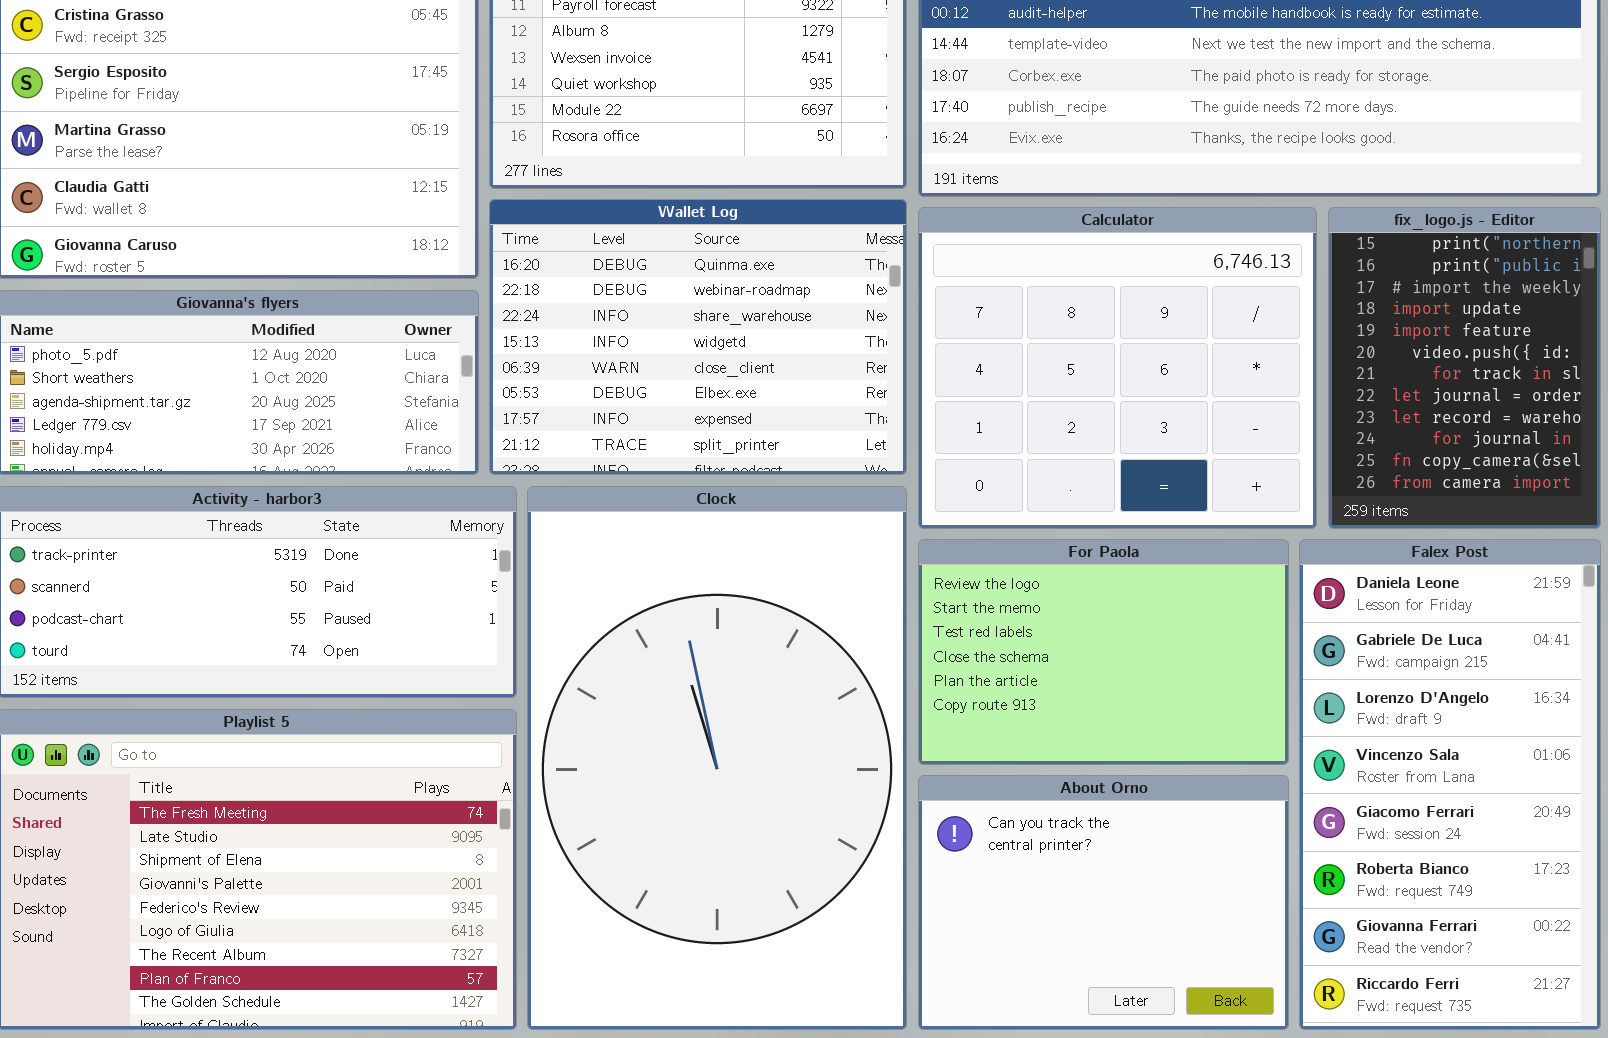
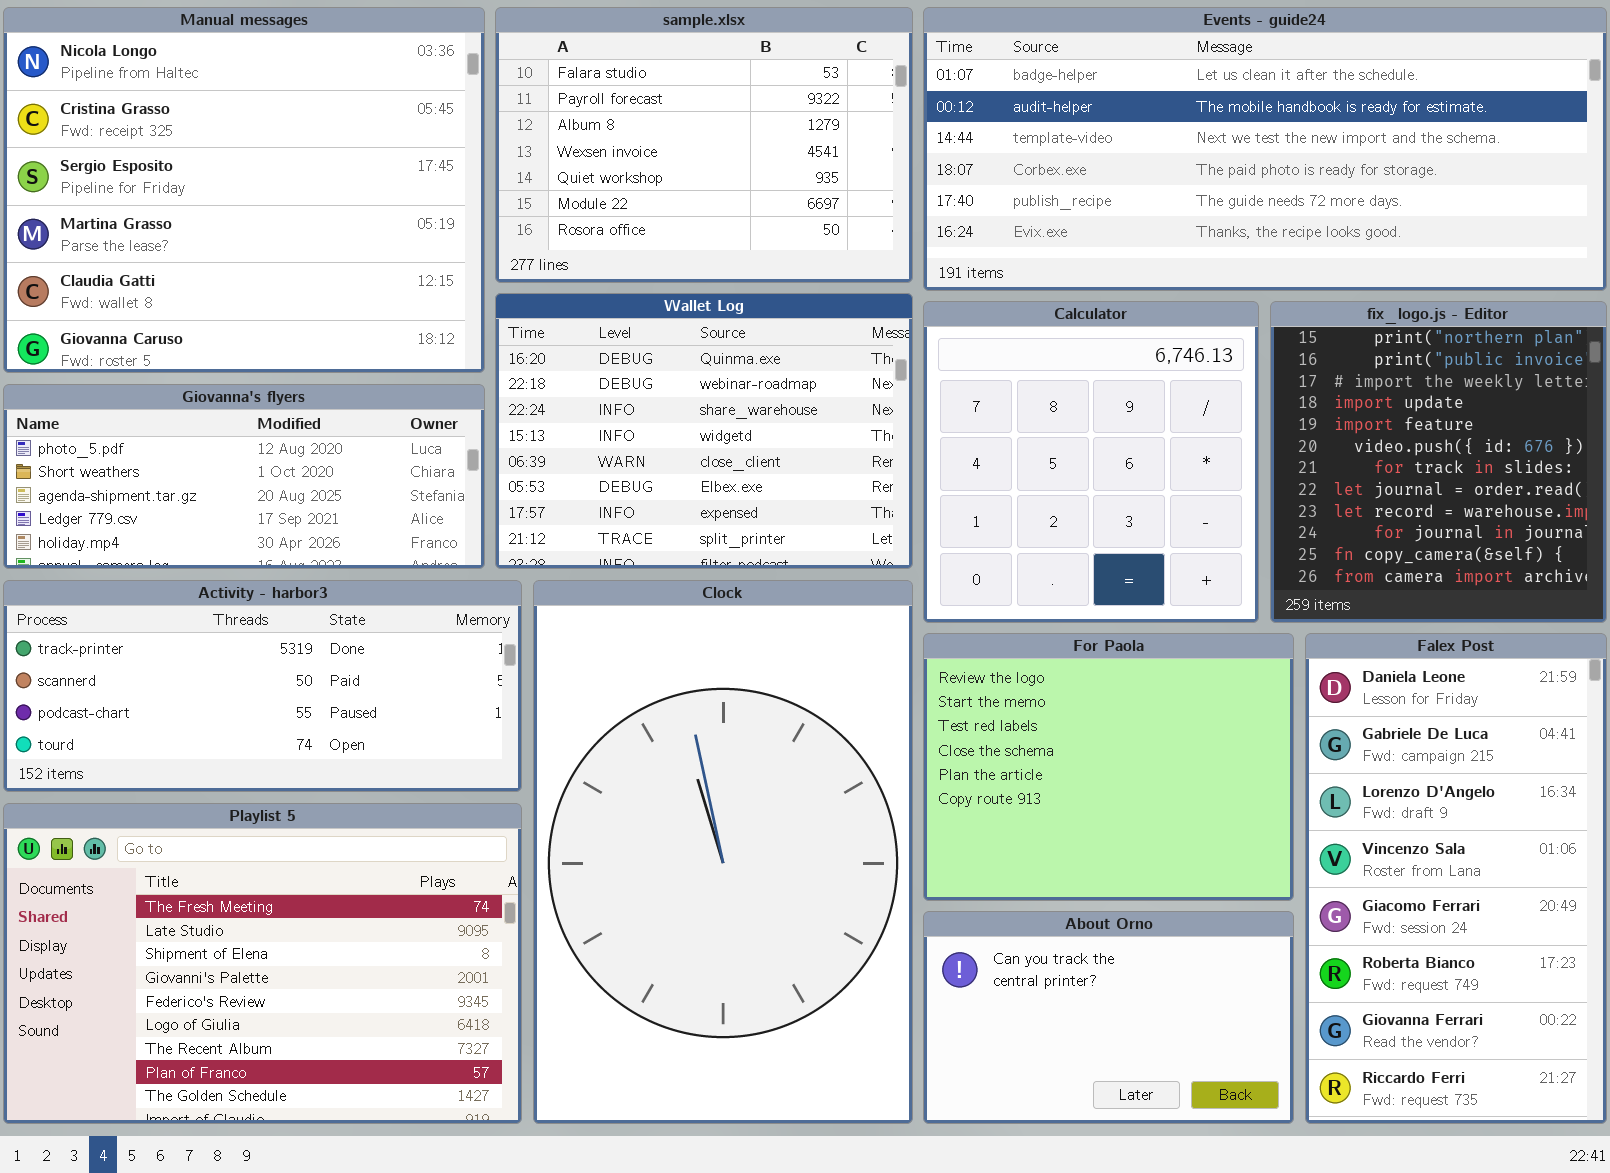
Calculator: [918,207,1317,529] -> [923,301,1259,623], resized
fix_logo.js - Editor: [1328,207,1601,529] -> [1270,301,1607,623], resized
For Paola: [918,539,1289,765] -> [923,633,1294,901], resized
About Orno: [918,775,1289,1030] -> [923,911,1294,1124], resized

